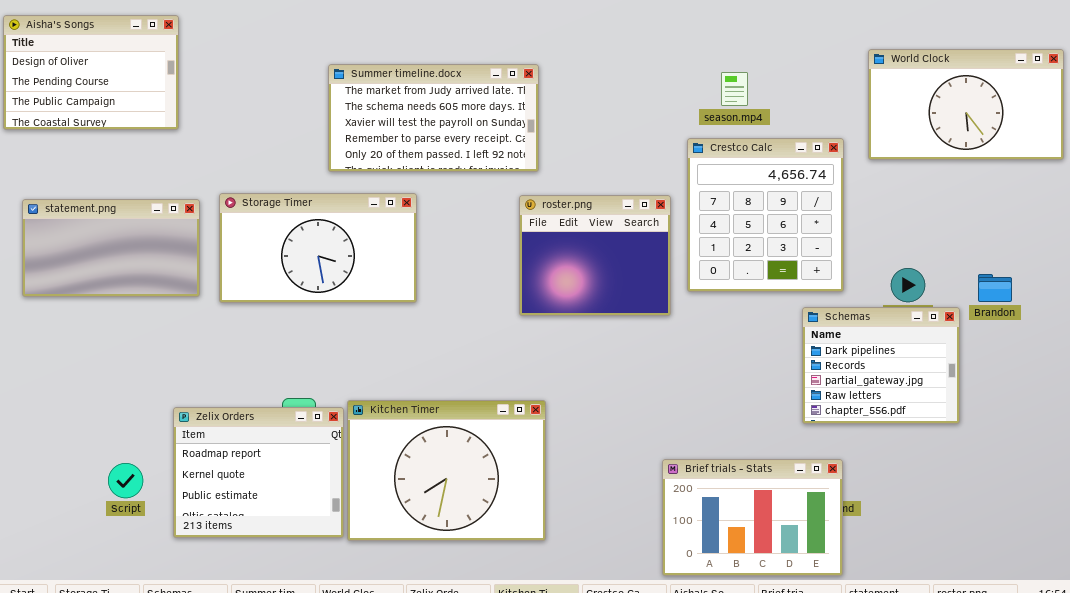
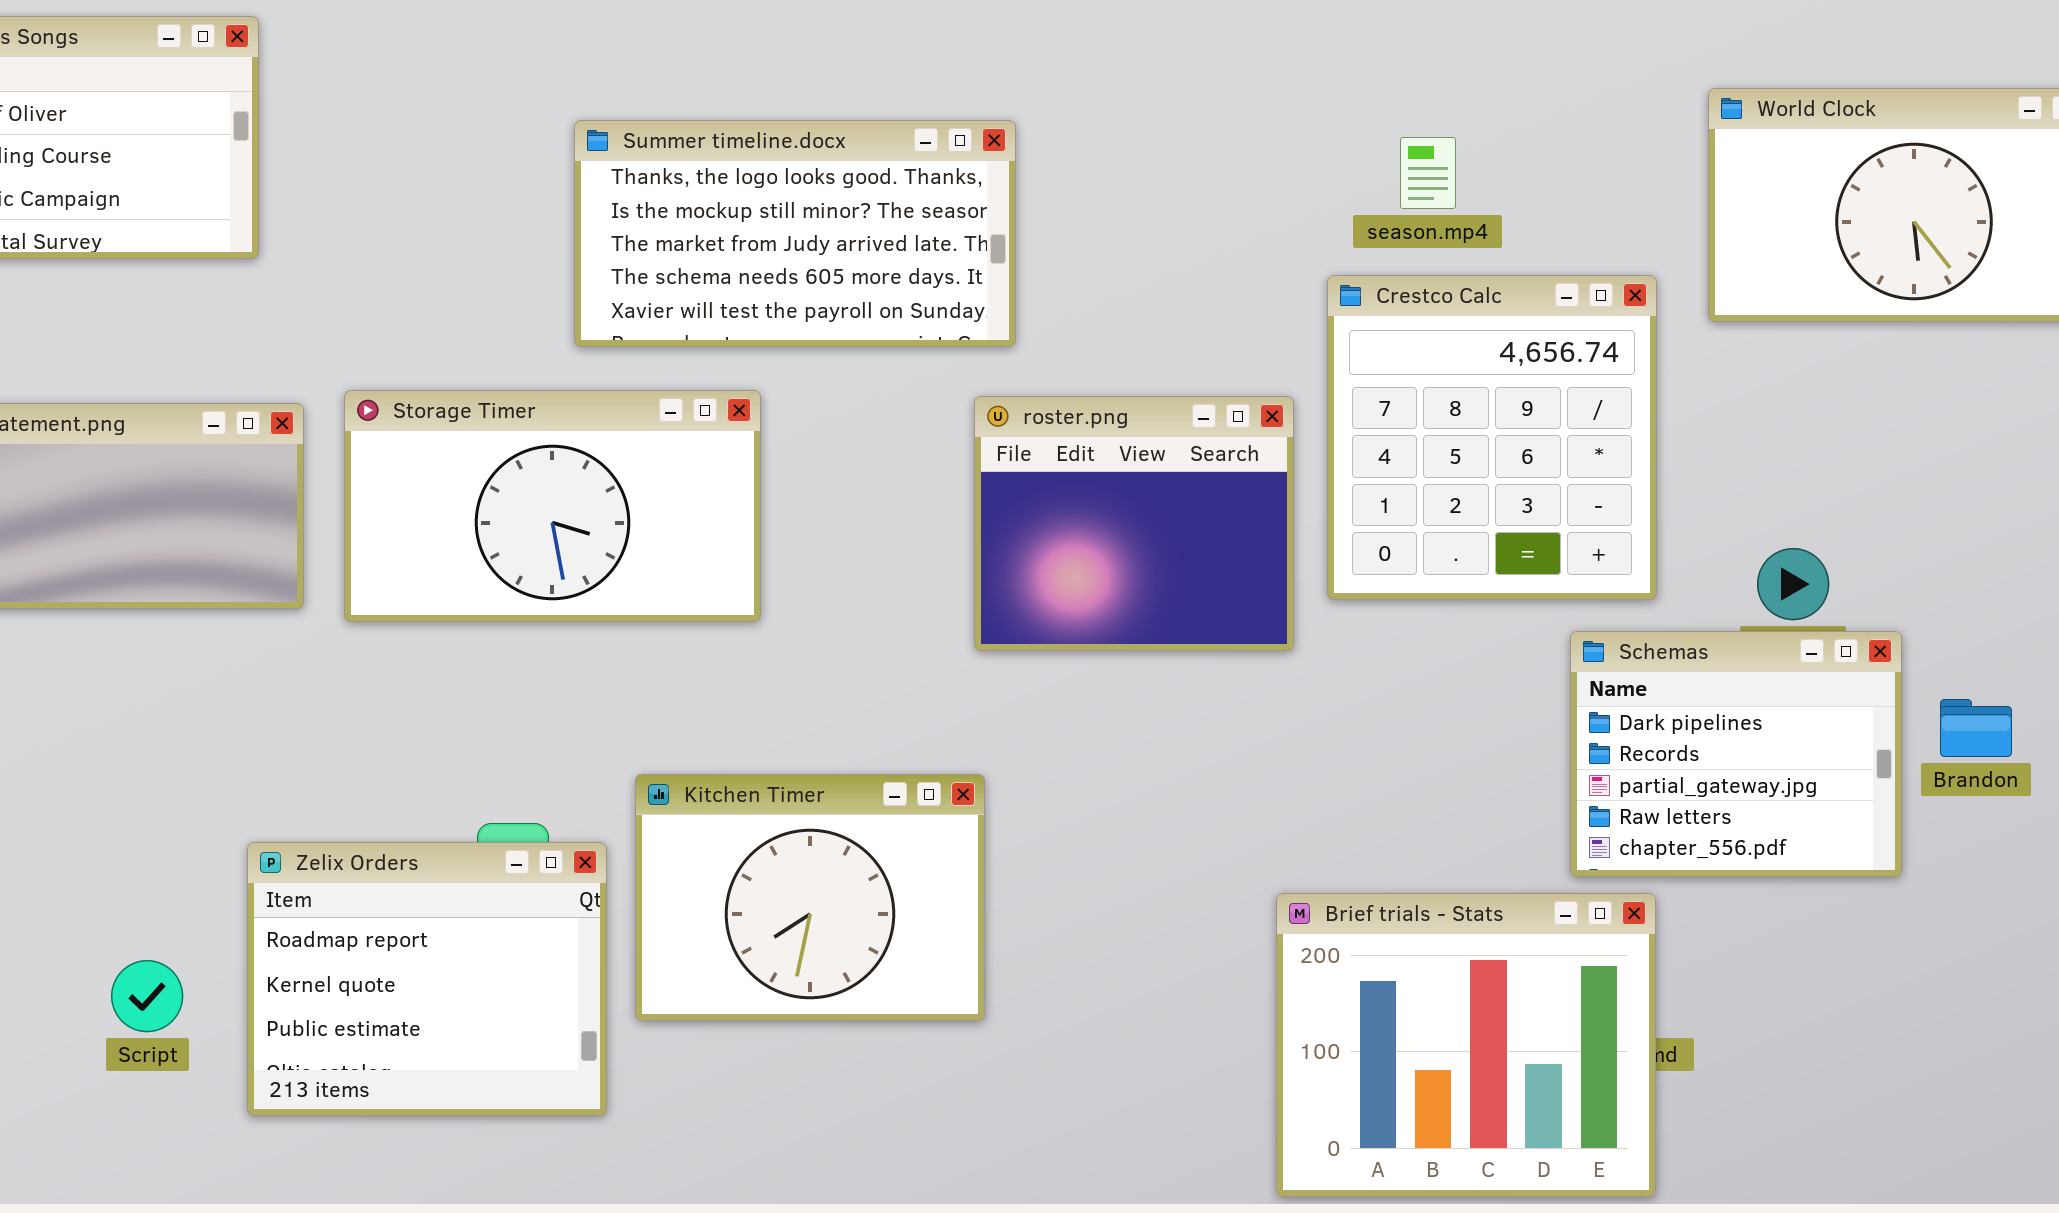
Summer timeline.docx: [328,64,539,172] -> [574,120,1016,347], scrolled up 2 rows
Brandon: [978,274,1012,302] -> [1940,699,2012,757], moved
Kitchen Timer: [347,400,546,541] -> [635,774,985,1021], moved, resized
Brief trials - Stats: [662,459,843,576] -> [1276,893,1656,1197], resized

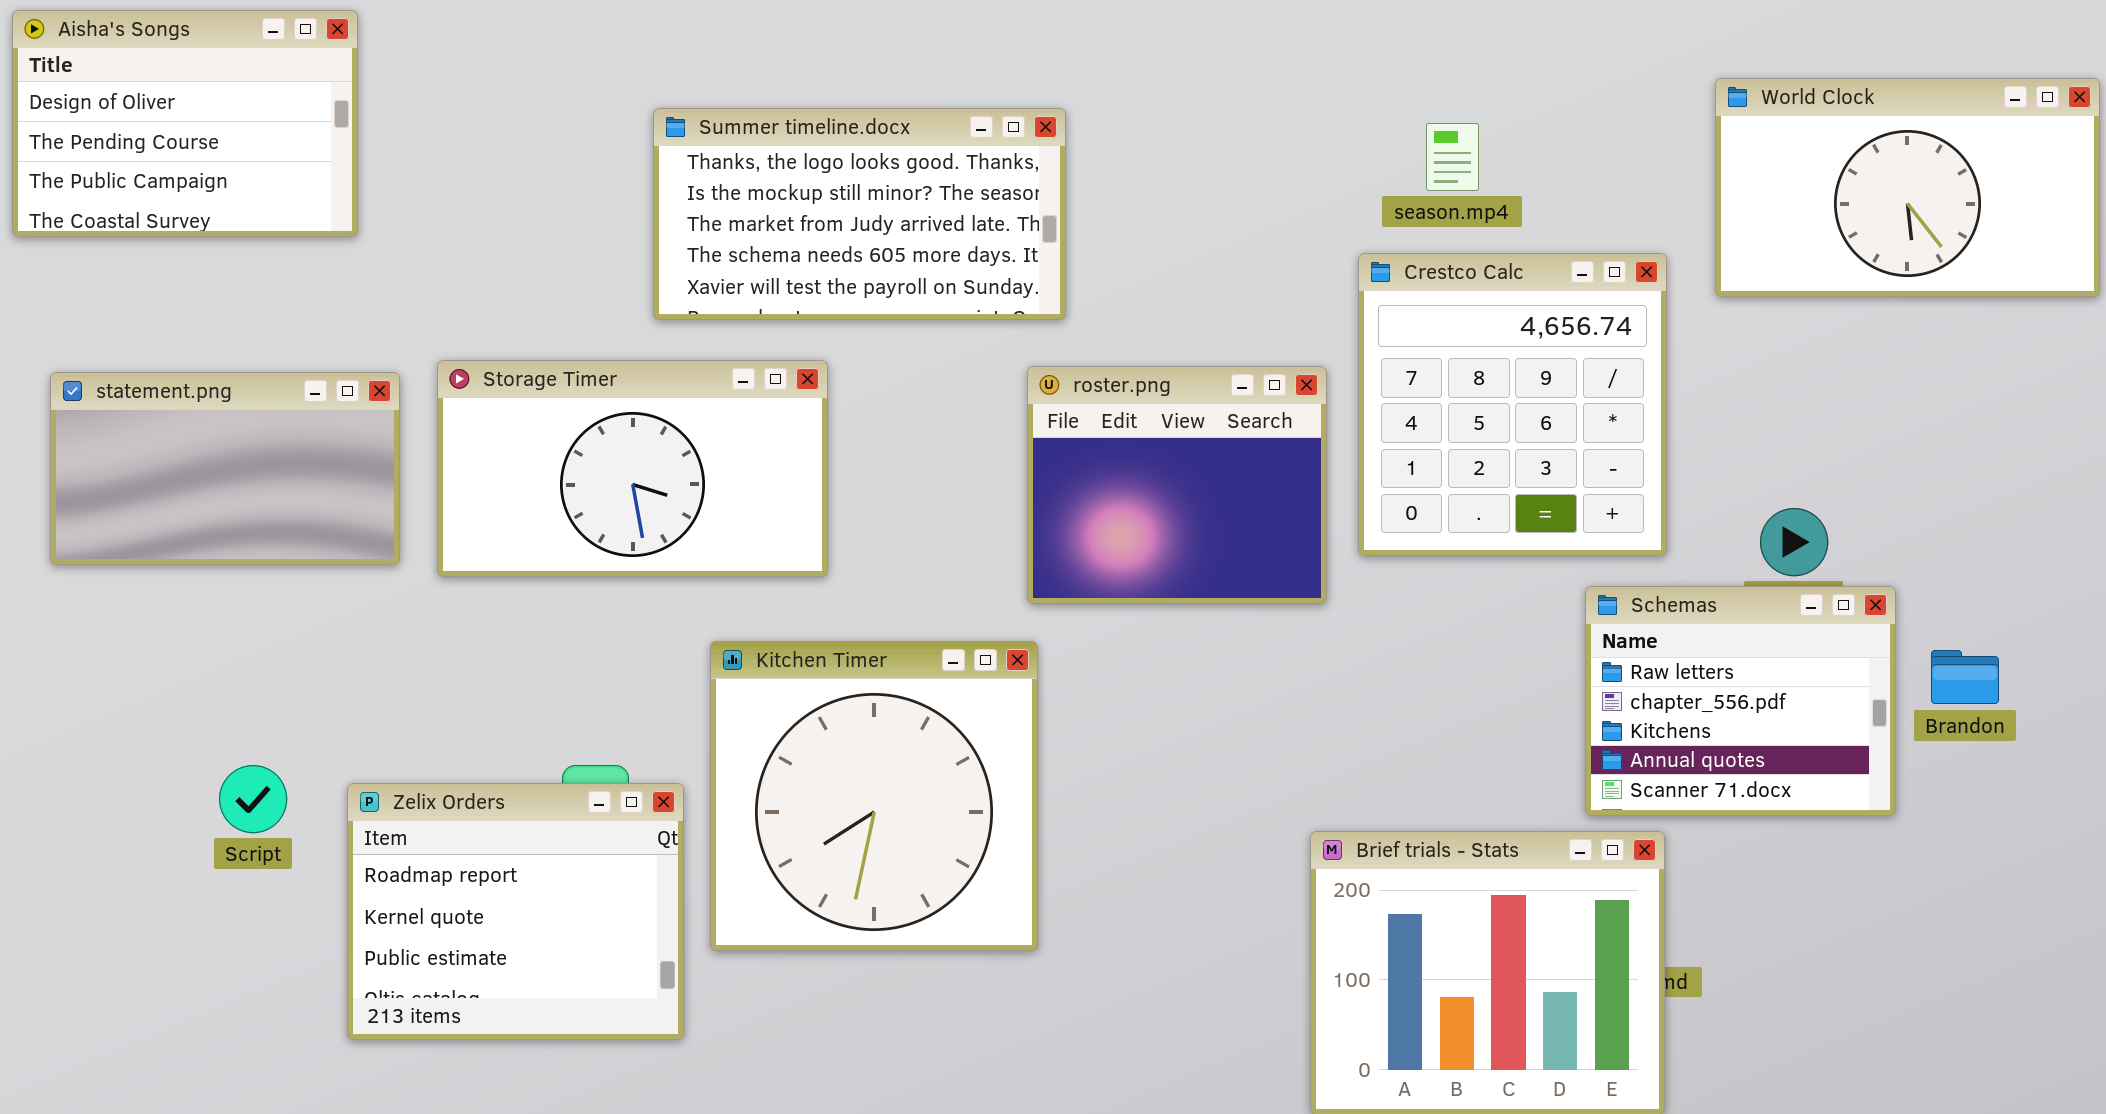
Schemas: [1570,631,1902,877] -> [1585,586,1896,816], scrolled down 3 rows
Kitchen Timer: [635,774,985,1021] -> [710,641,1038,951], resized
Script: [111,960,183,1032] -> [219,765,287,833], moved

